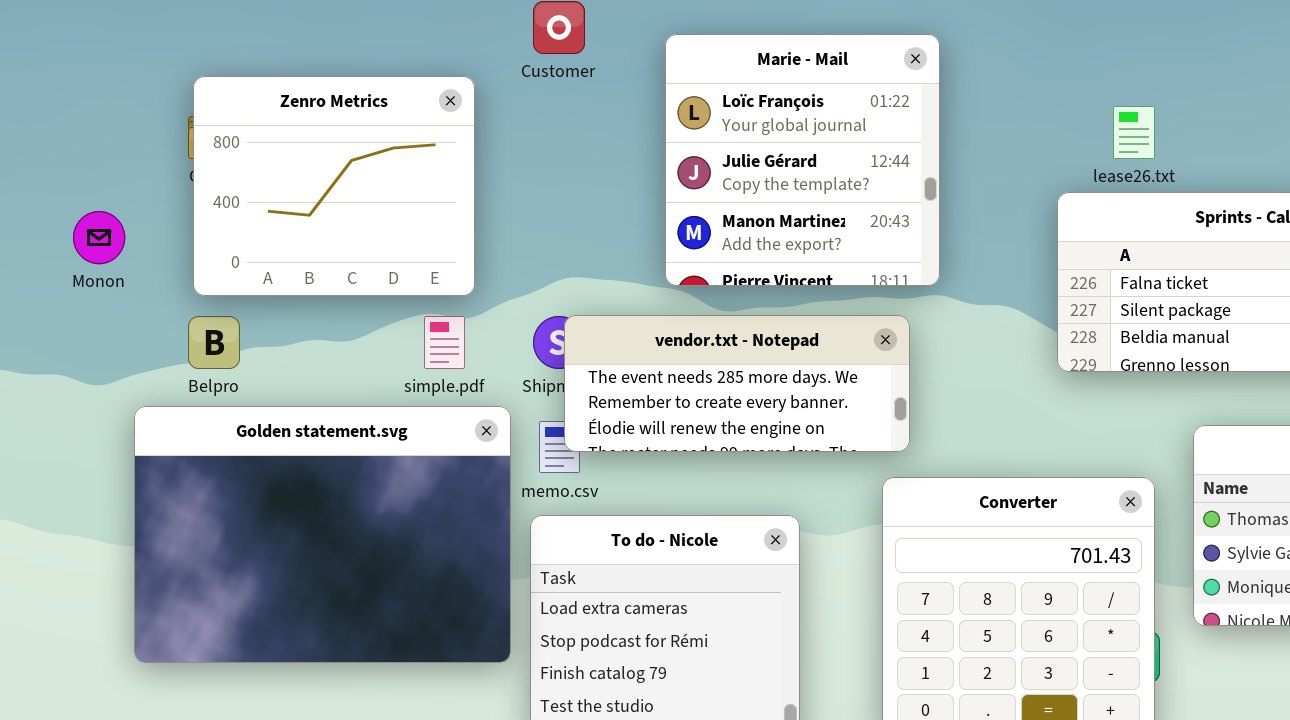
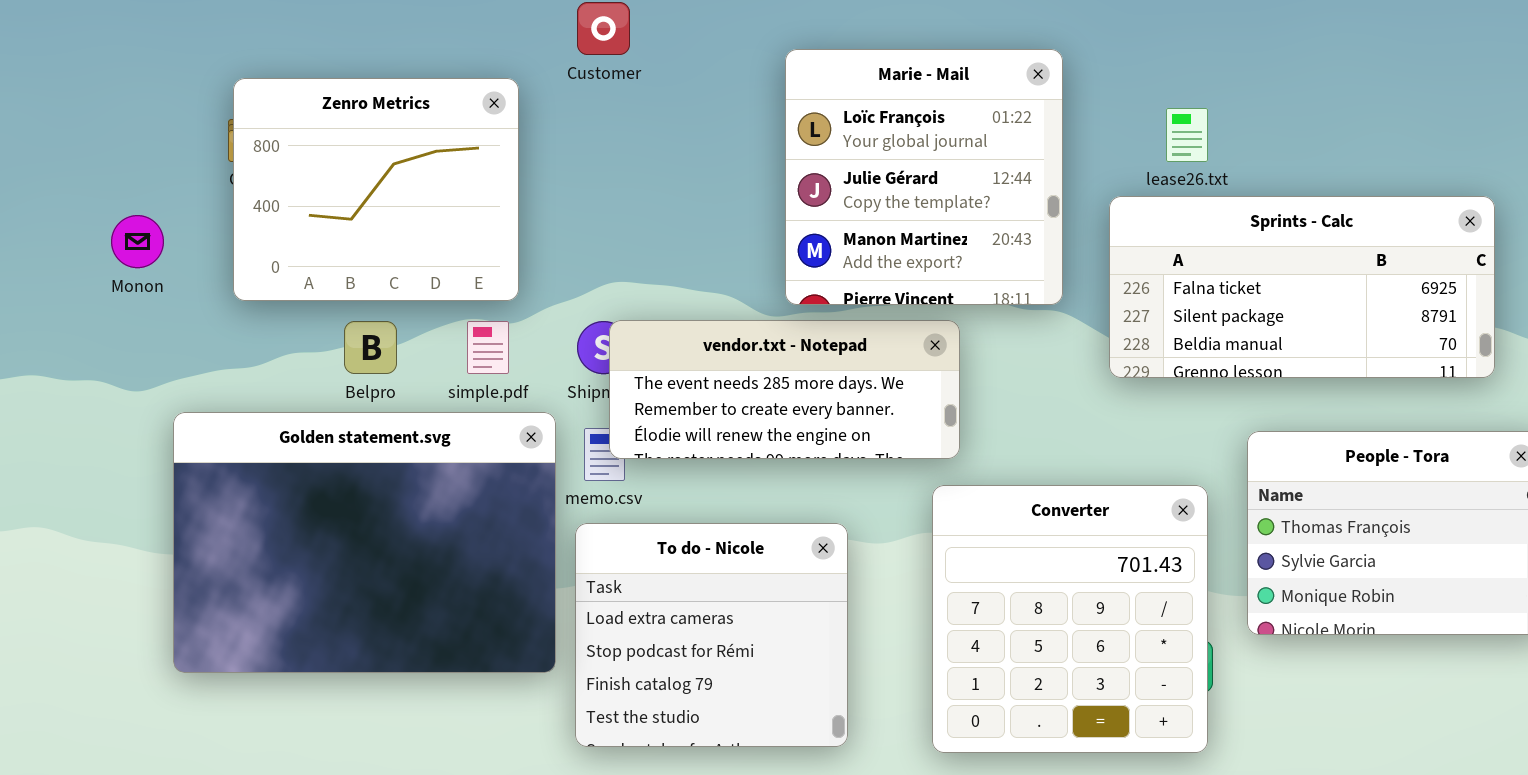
Marie - Mail: [665,34,940,286] -> [785,49,1063,305], moved
Belpro: [188,316,240,369] -> [344,321,397,374], moved

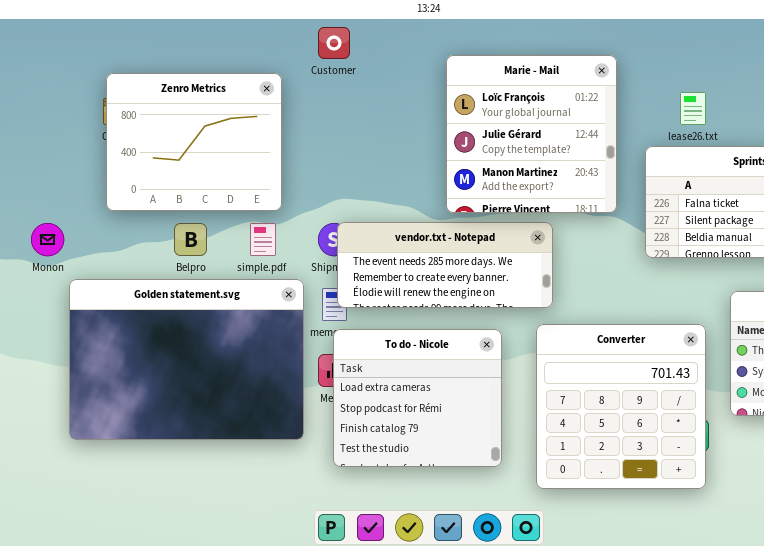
Monon: [111,215,164,268] -> [31,223,64,256], moved
To do - Nicole: [575,523,848,747] -> [333,329,502,467], moved

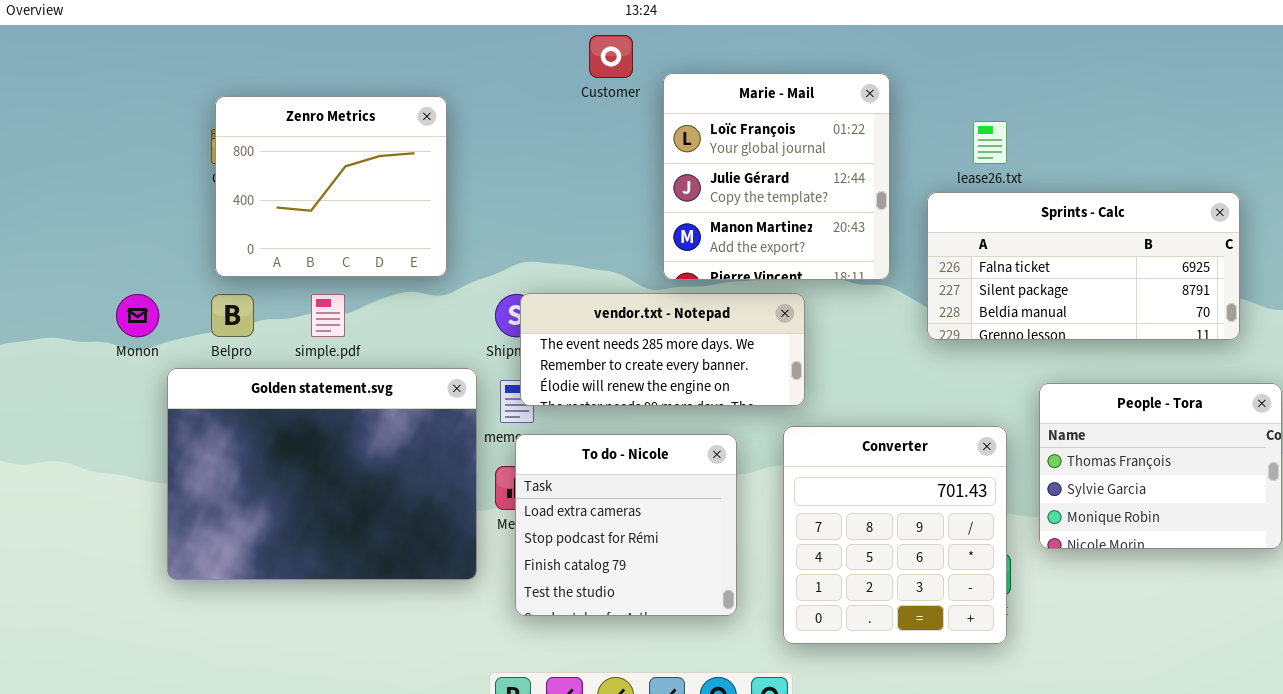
Customer: [318,27,350,59] -> [589,35,633,78], moved
Belpro: [174,223,207,256] -> [211,294,254,337], moved
simple.pdf: [250,223,276,256] -> [311,294,345,337], moved

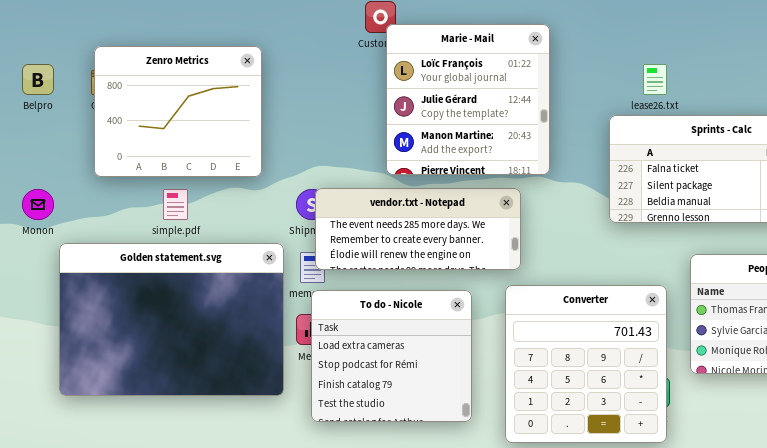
Marie - Mail: [663,73,890,280] -> [386,24,550,175], moved
Belpro: [211,294,254,337] -> [22,64,54,95], moved

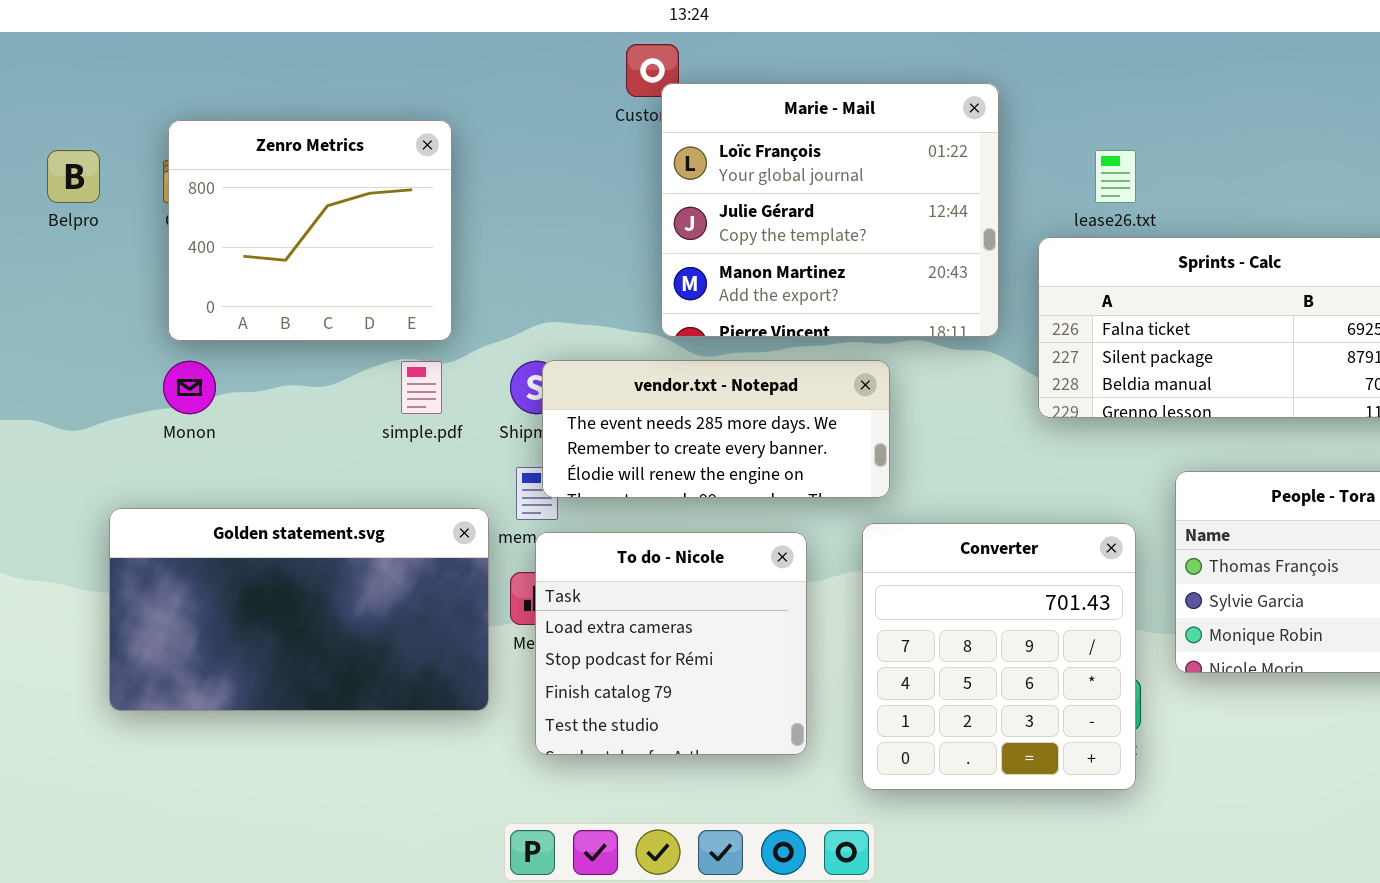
Marie - Mail: [386,24,550,175] -> [661,83,999,337], resized
Monon: [22,189,54,220] -> [163,361,216,414], moved
simple.pdf: [163,189,188,220] -> [401,361,442,414], moved
Golden statement.svg: [59,243,284,396] -> [109,508,489,711], resized

